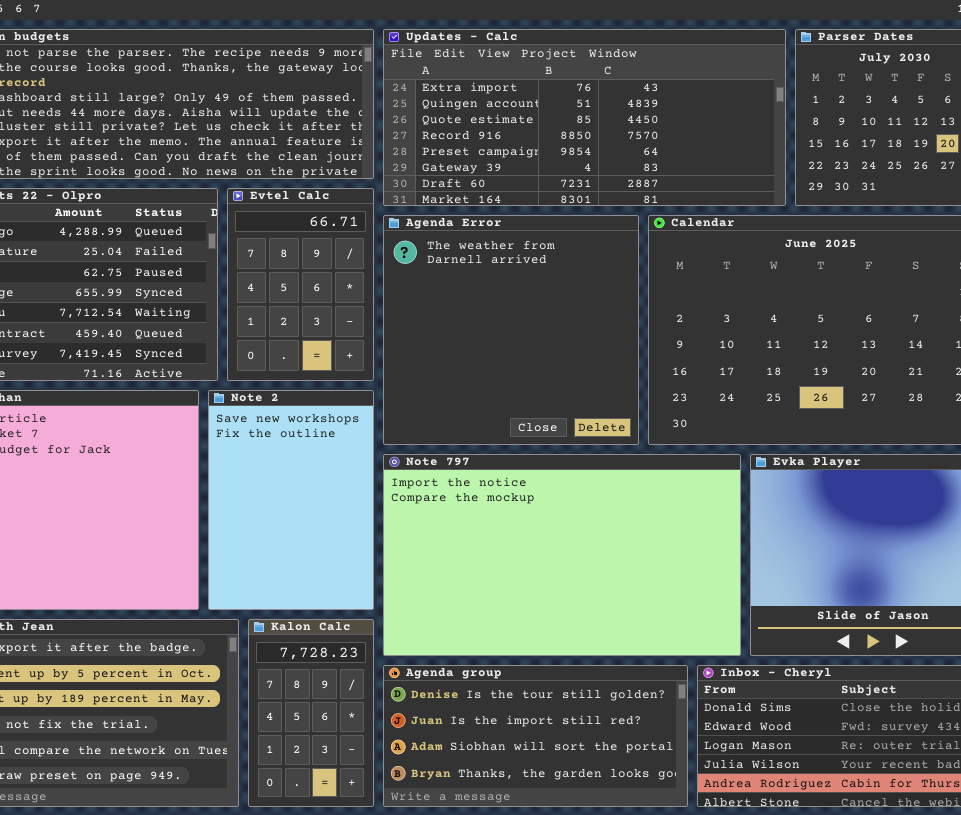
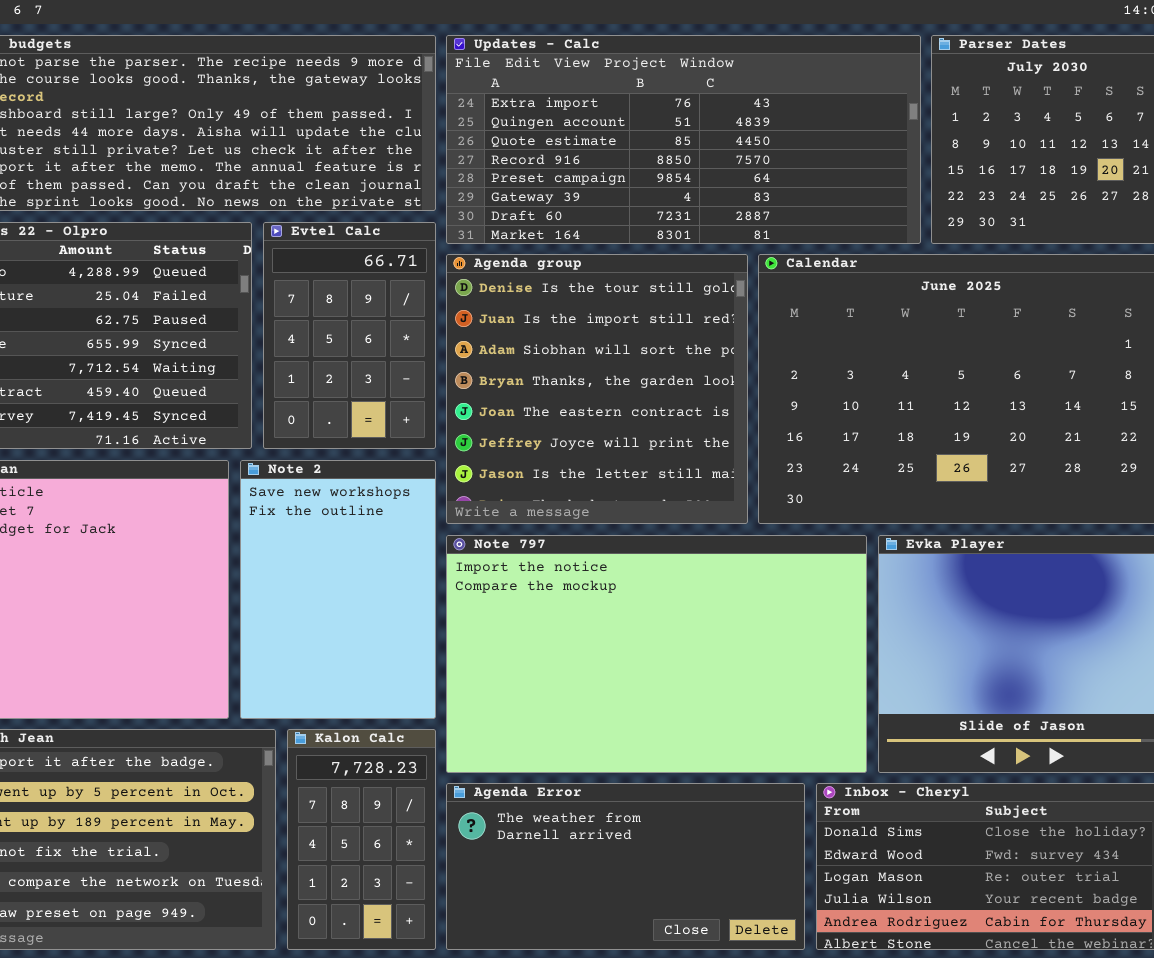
Agenda Error: [383,215,639,445] -> [446,783,805,950], moved, resized
Agenda group: [383,665,688,807] -> [446,254,748,524], moved, resized

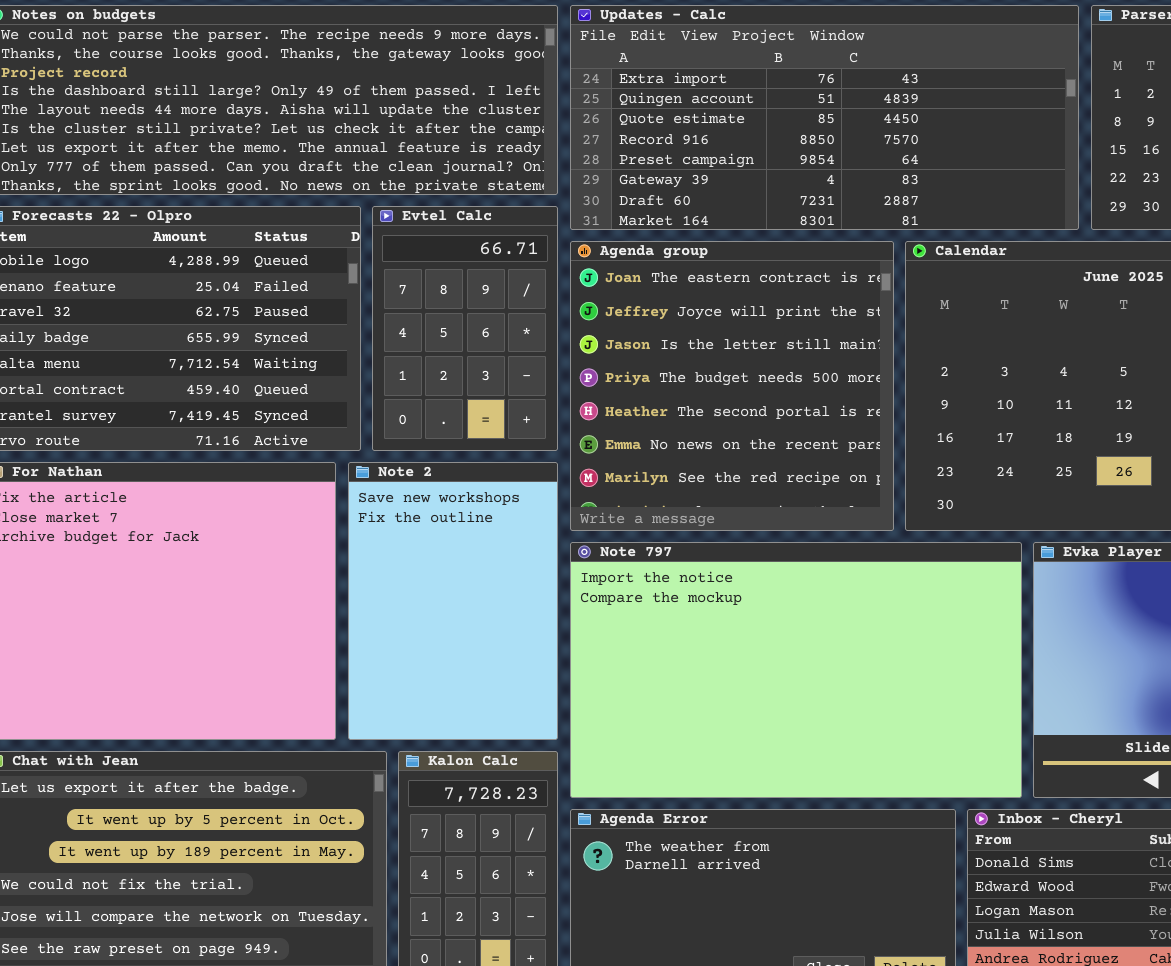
Agenda group: [446,254,748,524] -> [570,241,894,531], scrolled down 4 rows

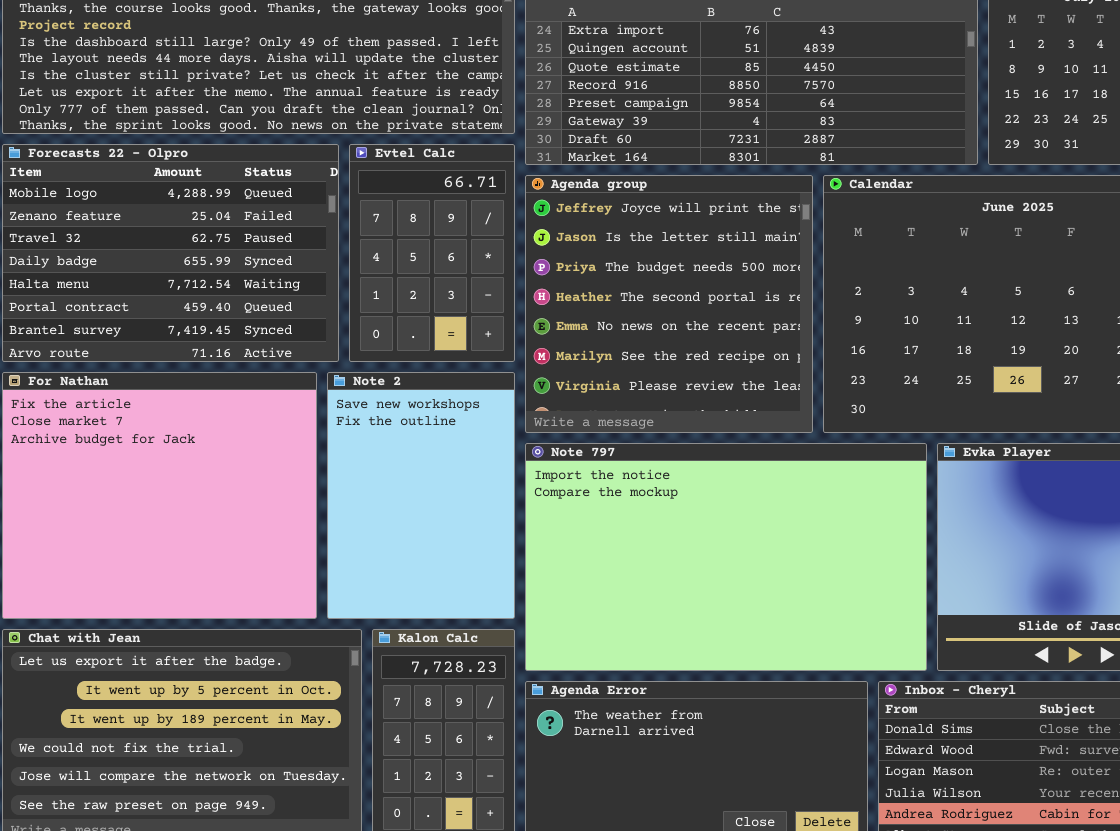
Agenda group: [570,241,894,531] -> [525,175,813,433], scrolled down 1 row

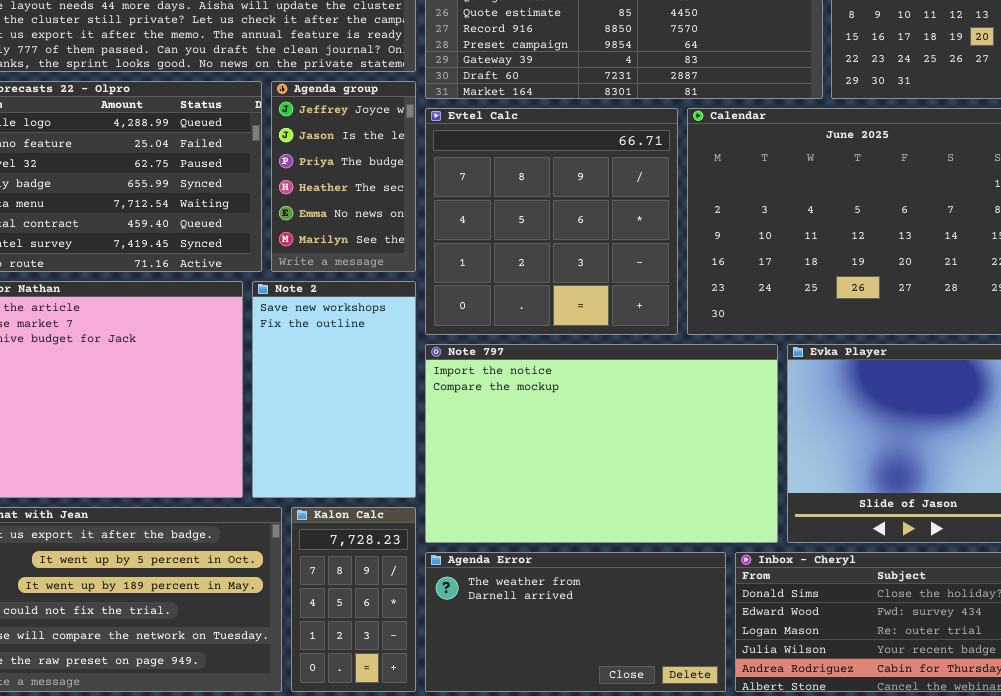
Evtel Calc: [349,144,515,362] -> [425,108,678,335], moved, resized
Agenda group: [525,175,813,433] -> [271,81,416,272], moved, resized

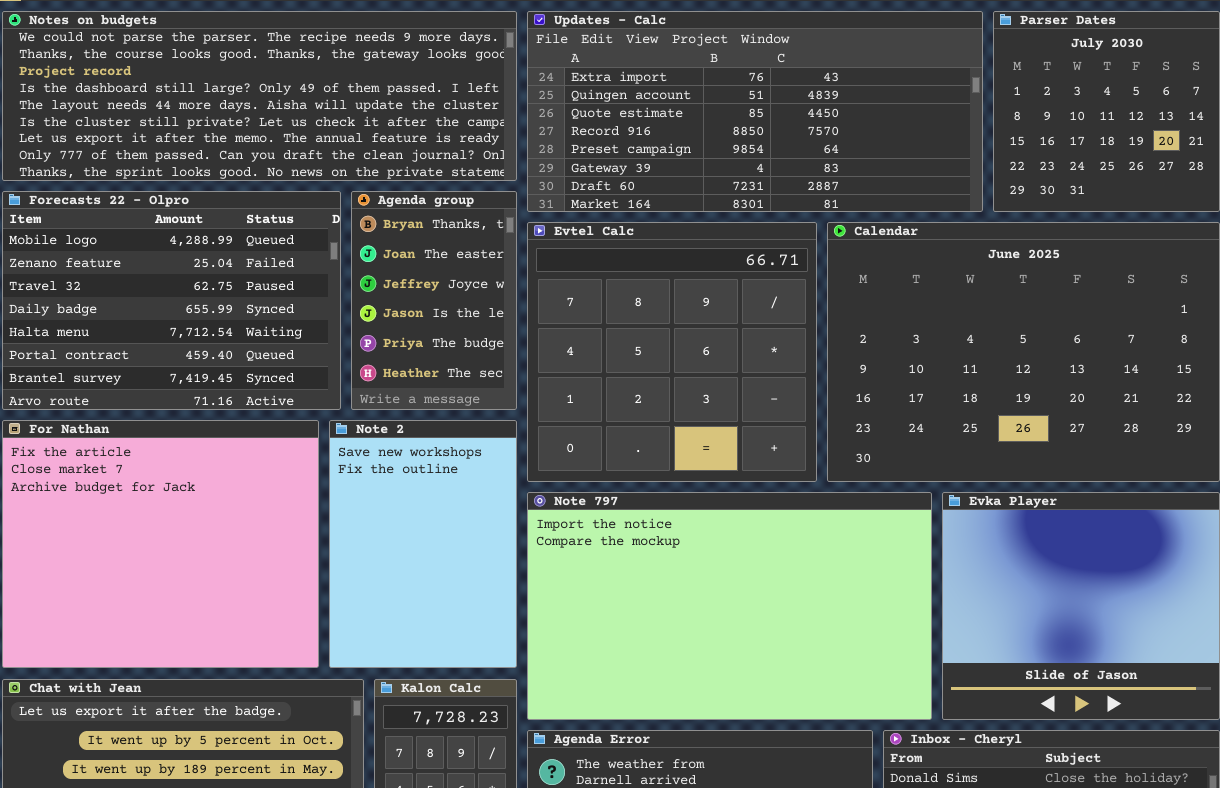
Agenda group: [271,81,416,272] -> [351,191,517,410], scrolled up 2 rows

